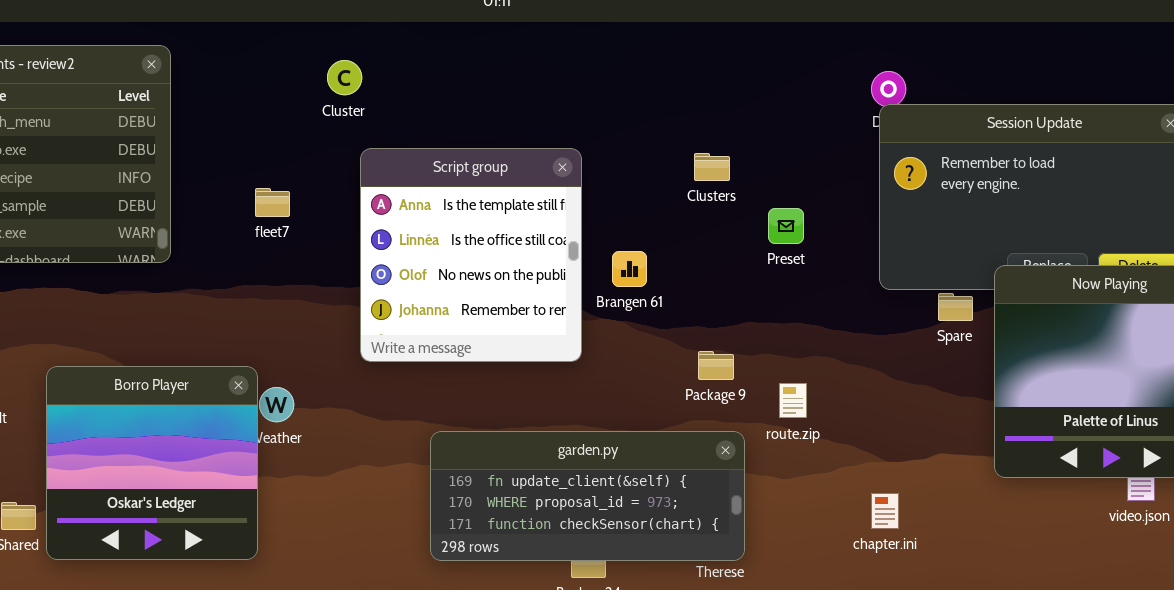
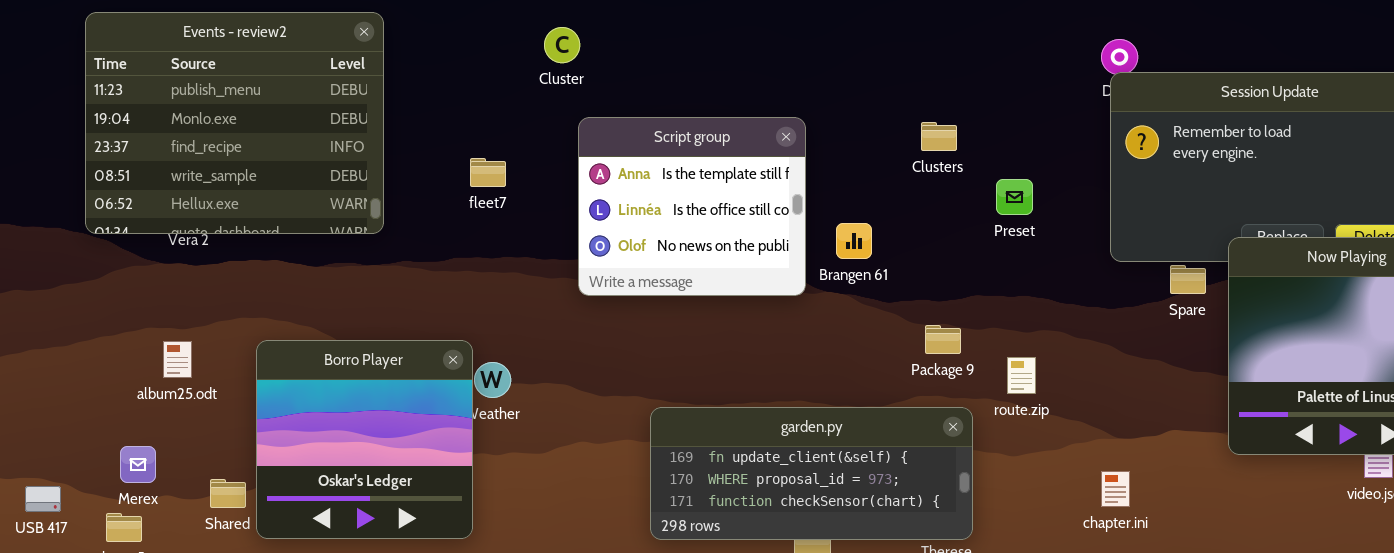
Script group: [360,148,582,362] -> [578,117,806,296], resized

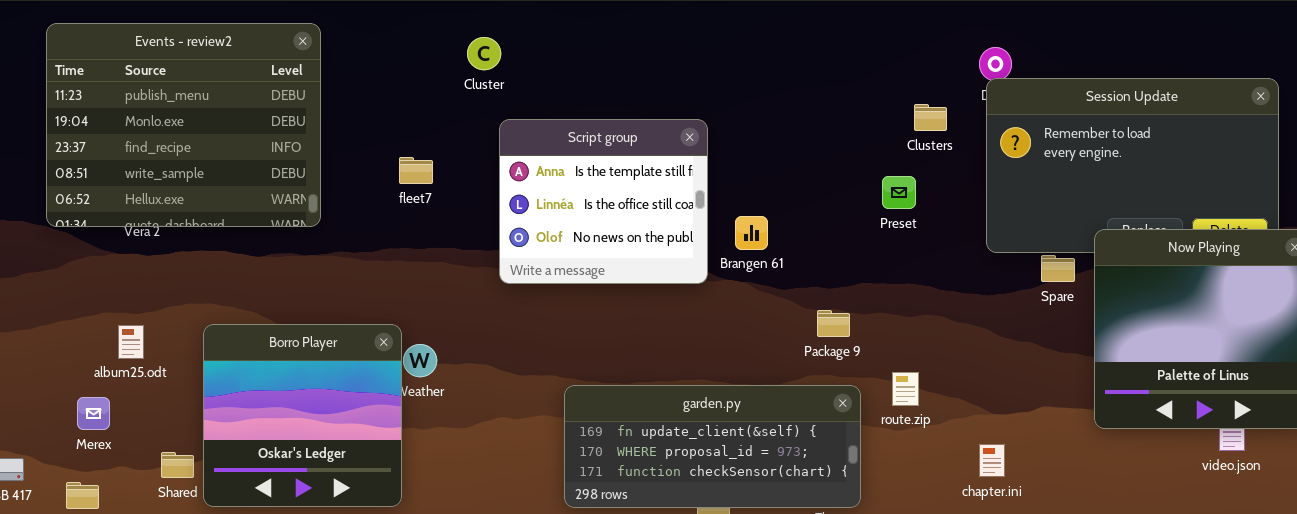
Clusters: [921,122,957,151] -> [914,104,947,131], moved
route.zip: [1007,357,1036,394] -> [892,372,919,406], moved
Merex: [120,446,156,483] -> [77,397,110,430], moved

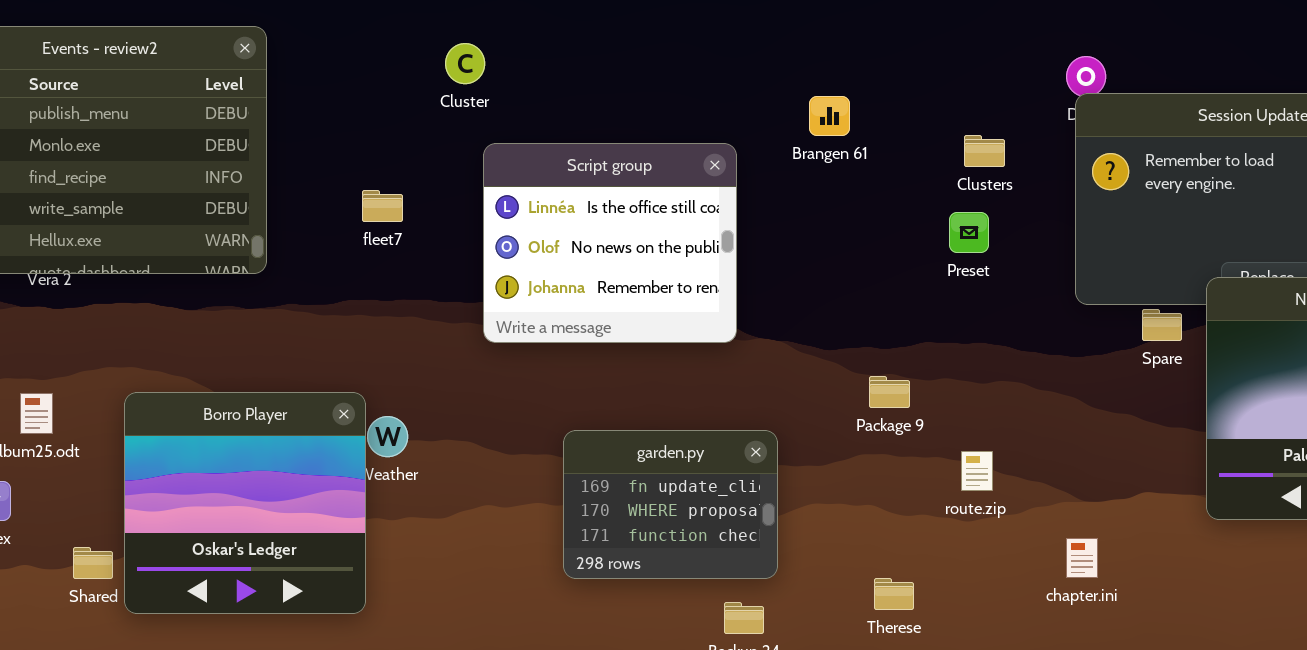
Clusters: [914,104,947,131] -> [964,135,1005,167], moved
Script group: [499,119,708,284] -> [483,143,737,343], scrolled down 1 row
Brangen 61: [735,216,768,250] -> [809,96,850,136], moved
garden.py: [564,385,861,508] -> [563,430,778,579], moved, resized

